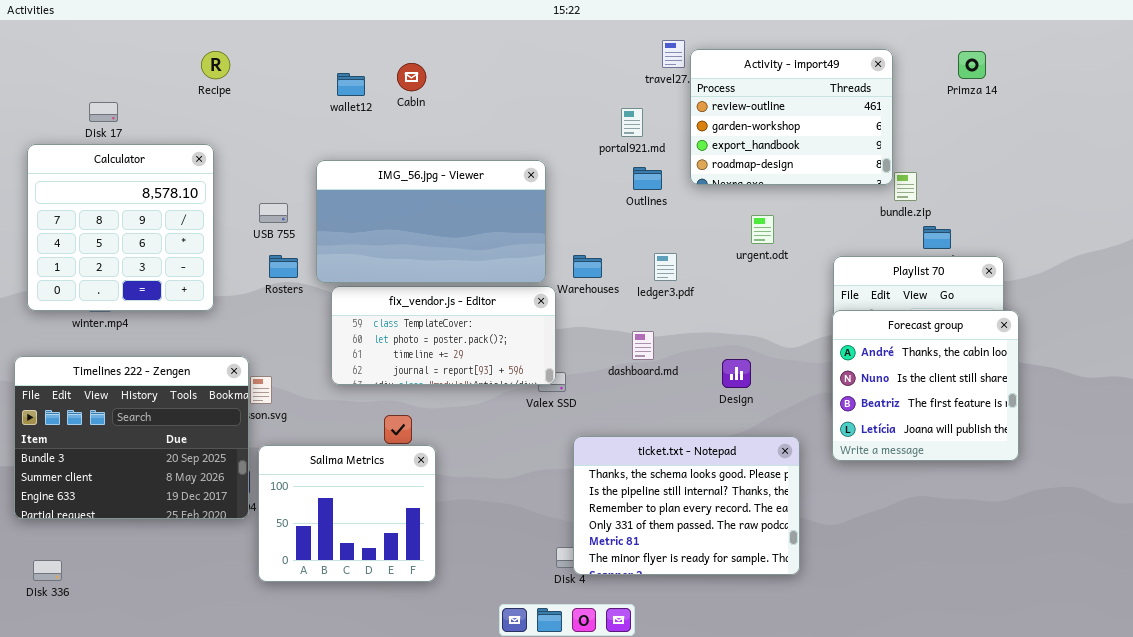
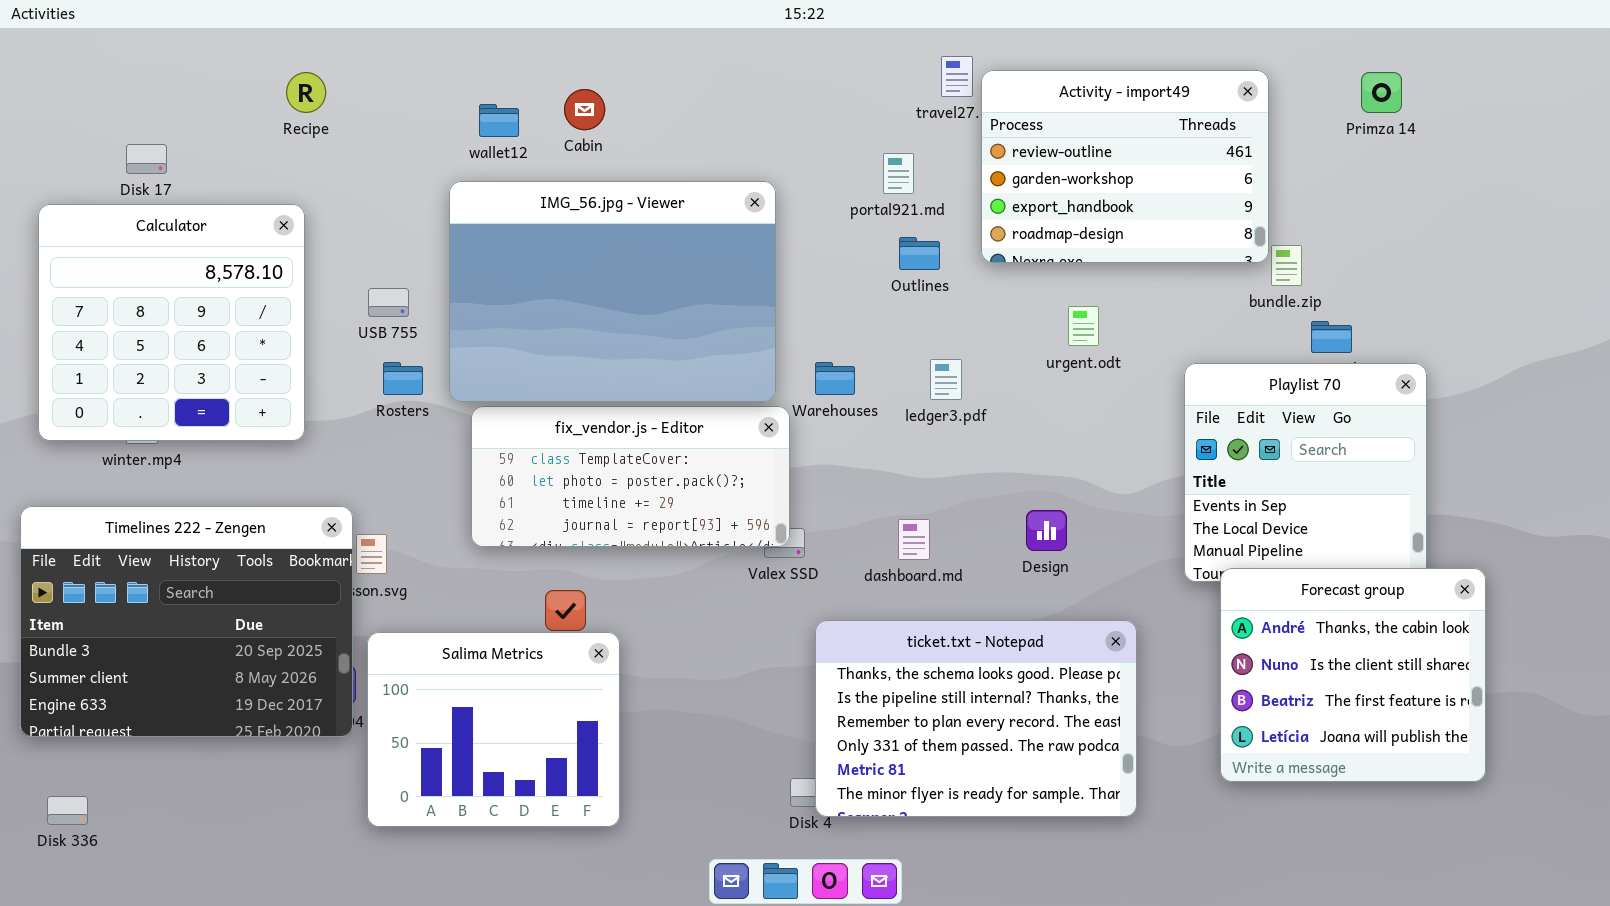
IMG_56.jpg - Viewer: [316,160,546,283] -> [449,181,776,402], resized
Forecast group: [832,310,1019,461] -> [1220,568,1486,782], moved
dashboard.md: [632,331,654,360] -> [898,519,930,560], moved

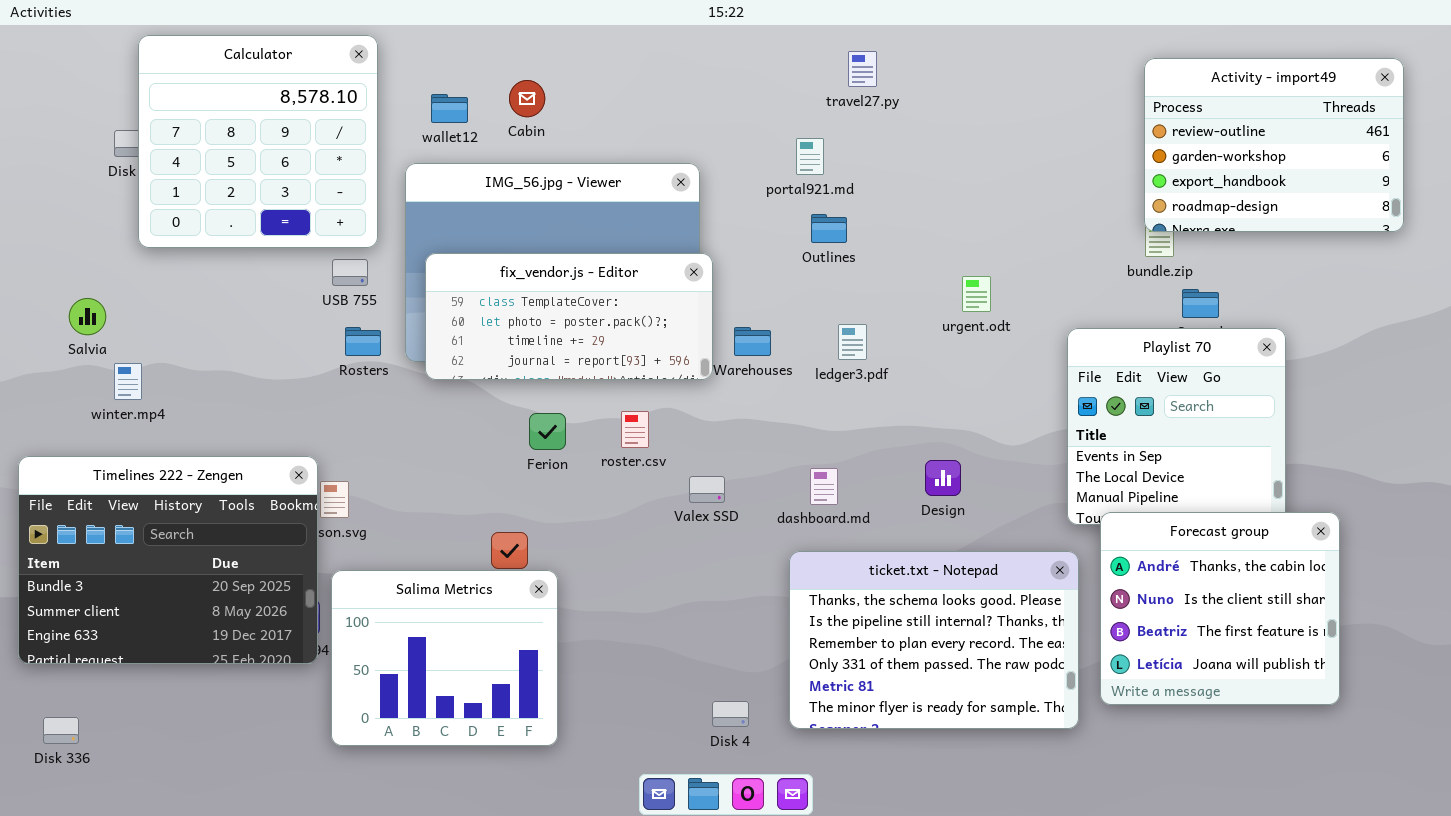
Activity - import49: [981,70,1269,263] -> [1144,58,1404,232], moved
Calculator: [38,204,305,441] -> [138,35,378,248], moved
fix_vendor.js - Editor: [471,406,790,547] -> [425,253,713,380], moved
ticket.txt - Notepad: [815,620,1137,817] -> [789,551,1079,729], moved

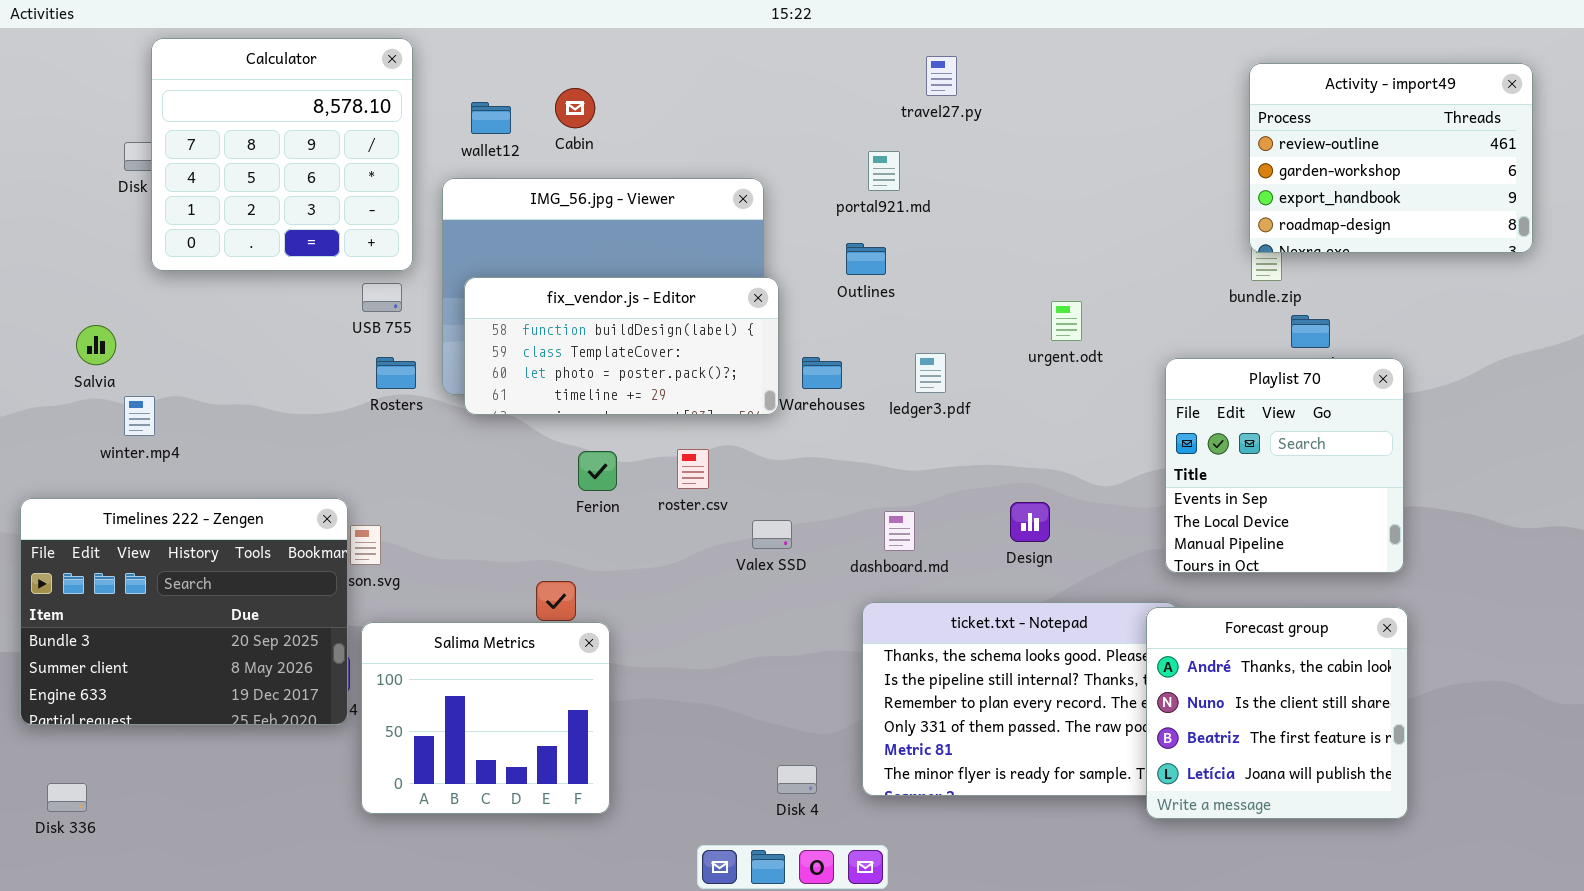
Outlines: [811,214,847,243] -> [846,243,886,275], moved
fix_vendor.js - Editor: [425,253,713,380] -> [464,277,779,415], scrolled up 1 row
Forecast group: [1100,512,1340,705] -> [1146,607,1408,819], moved

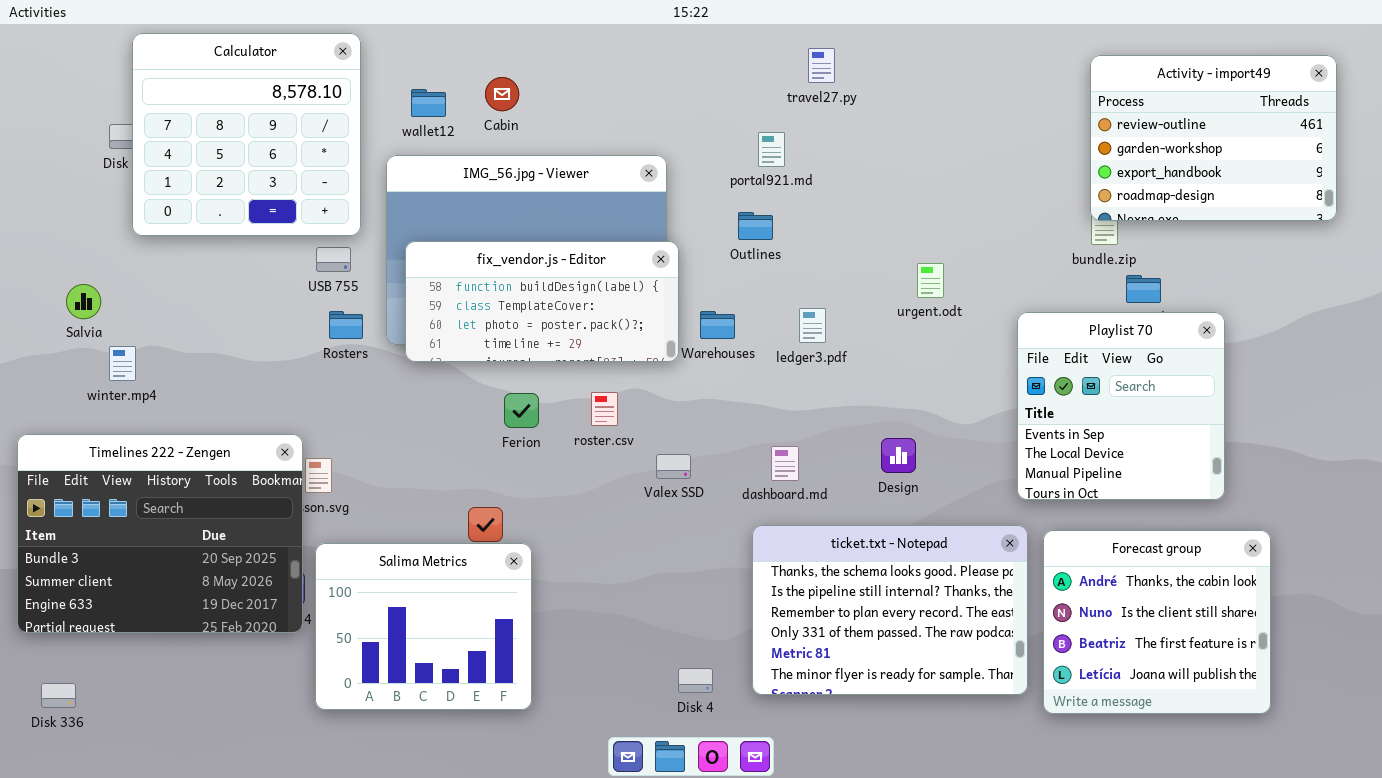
Forecast group: [1146,607,1408,819] -> [1043,530,1271,714], moved

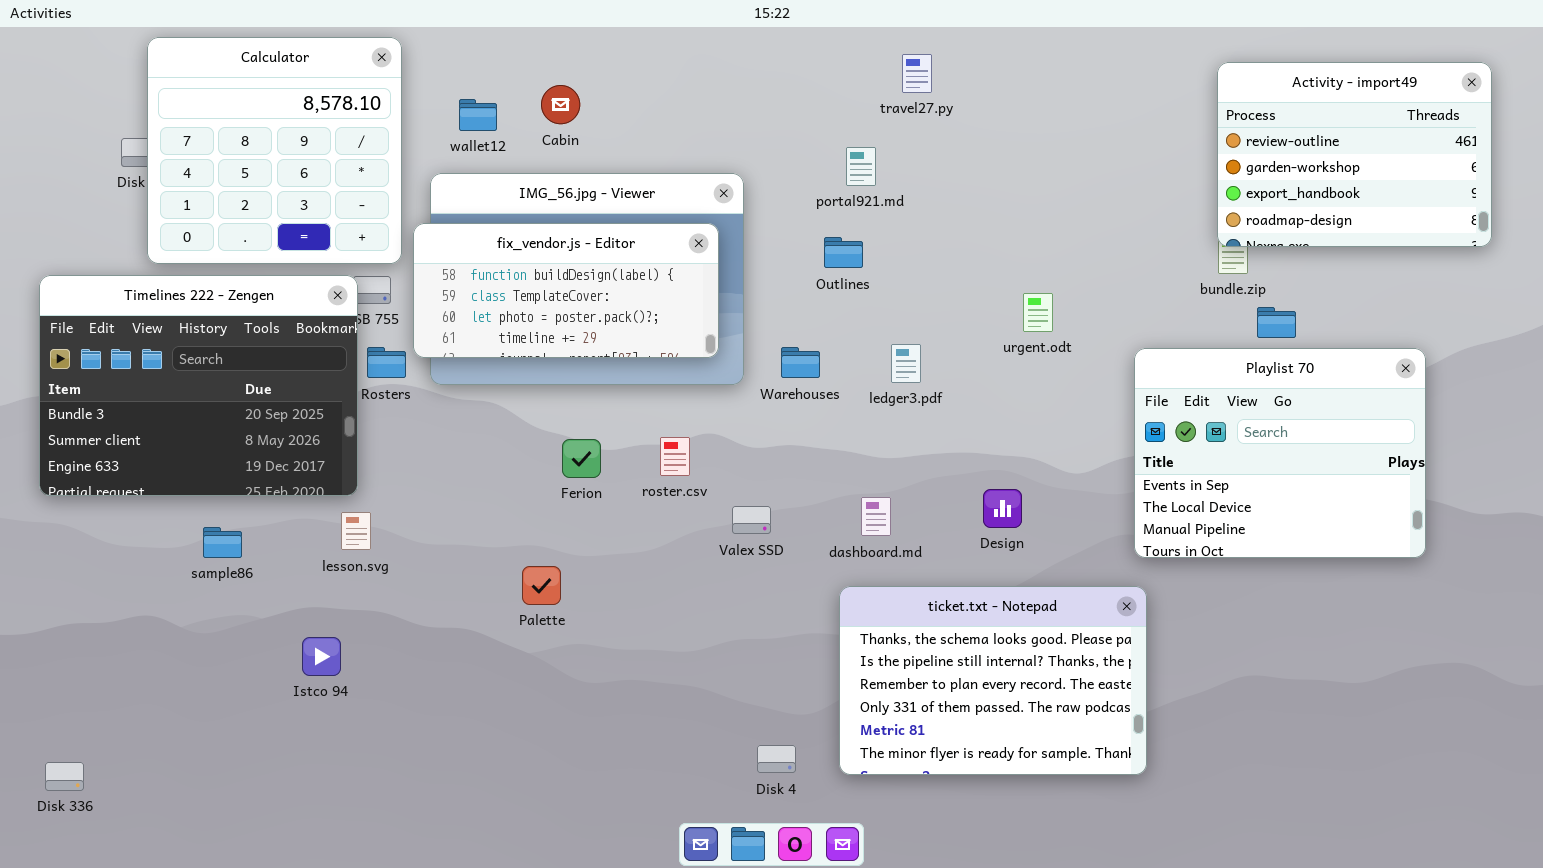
fix_vendor.js - Editor: [405,241,679,362] -> [413,223,719,358], moved
Playlist 70: [1017,312,1225,500] -> [1134,348,1426,558], resized
Timelines 222 - Zengen: [17,434,303,633] -> [39,275,358,496], moved
Forecast group: [1043,530,1271,714] -> none, closed
Salima Metrics: [315,543,532,710] -> none, closed

